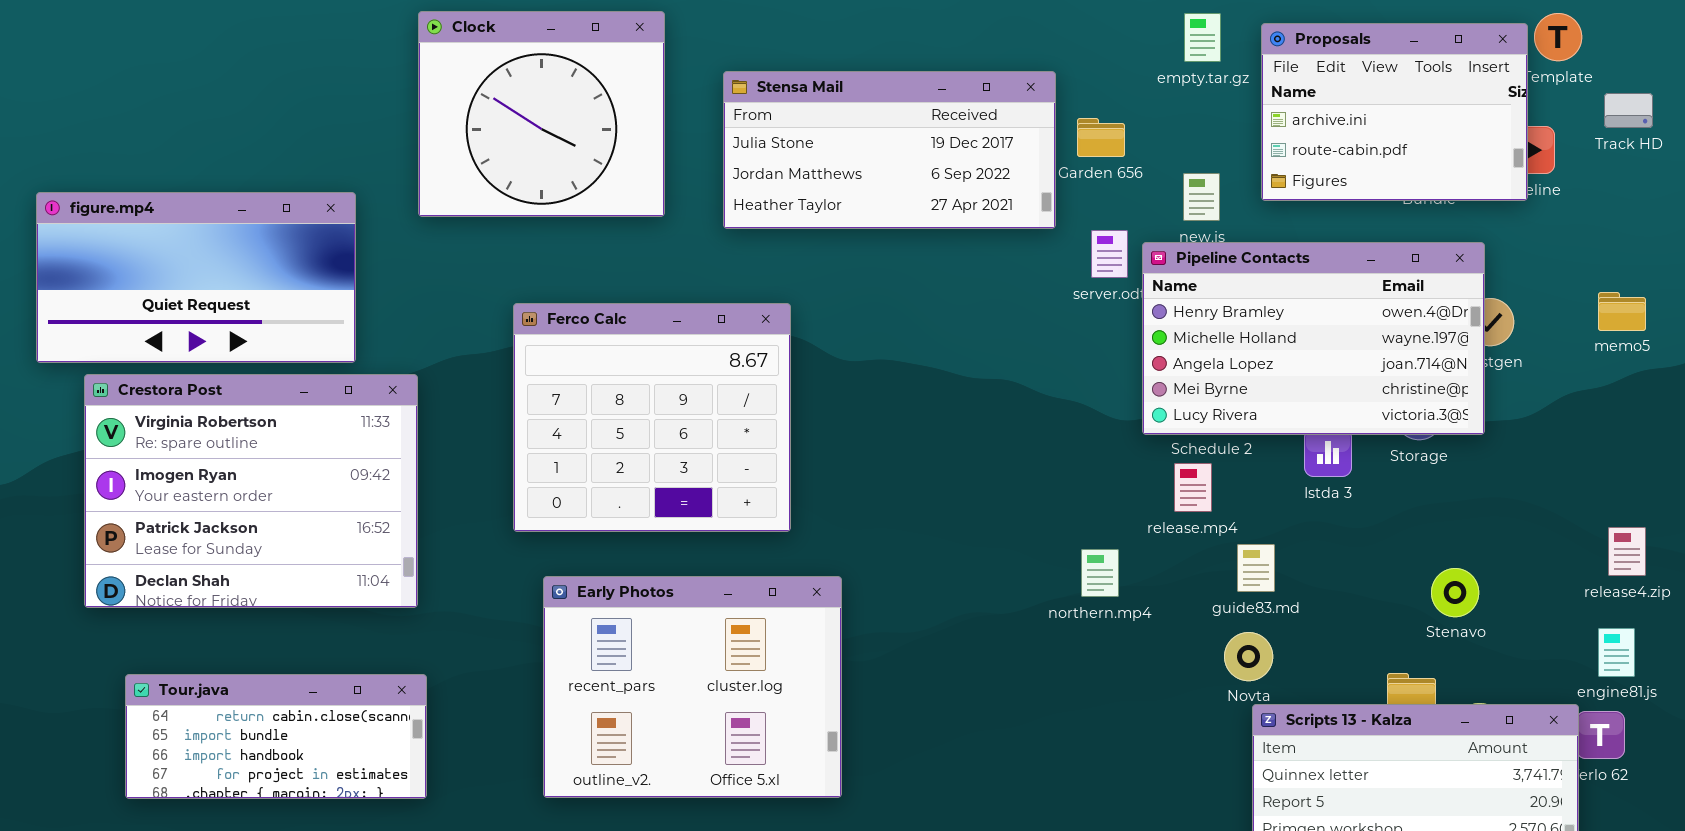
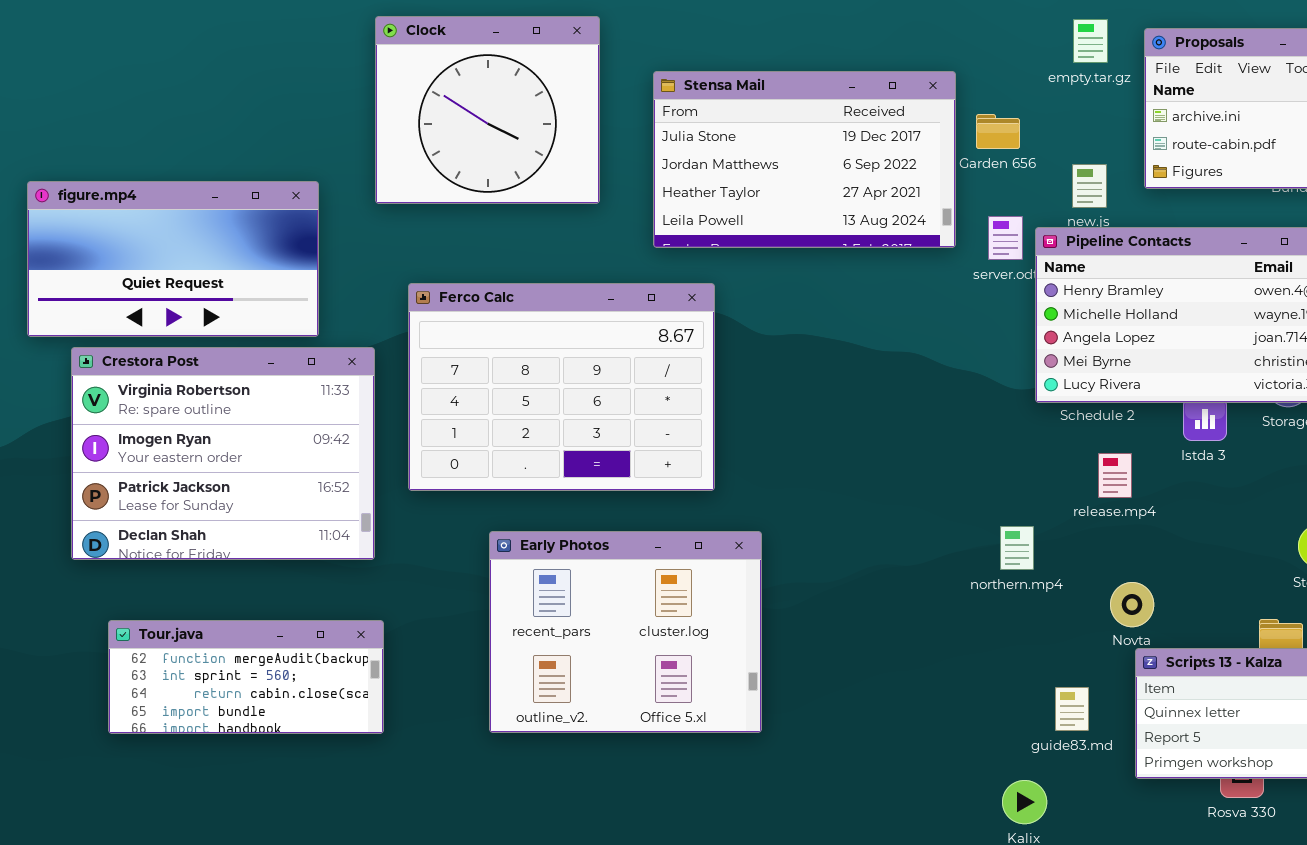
Stensa Mail: [723,71,1056,229] -> [653,71,956,248], resized
Ferco Calc: [513,303,791,532] -> [408,283,715,491], resized
release.mp4: [1174,463,1212,512] -> [1098,453,1132,498], moved
guide83.md: [1237,544,1275,592] -> [1055,687,1089,731], moved
northern.mp4: [1081,549,1119,597] -> [1000,526,1034,570], moved
Tour.java: [125,674,427,799] -> [108,620,384,734], scrolled up 2 rows

